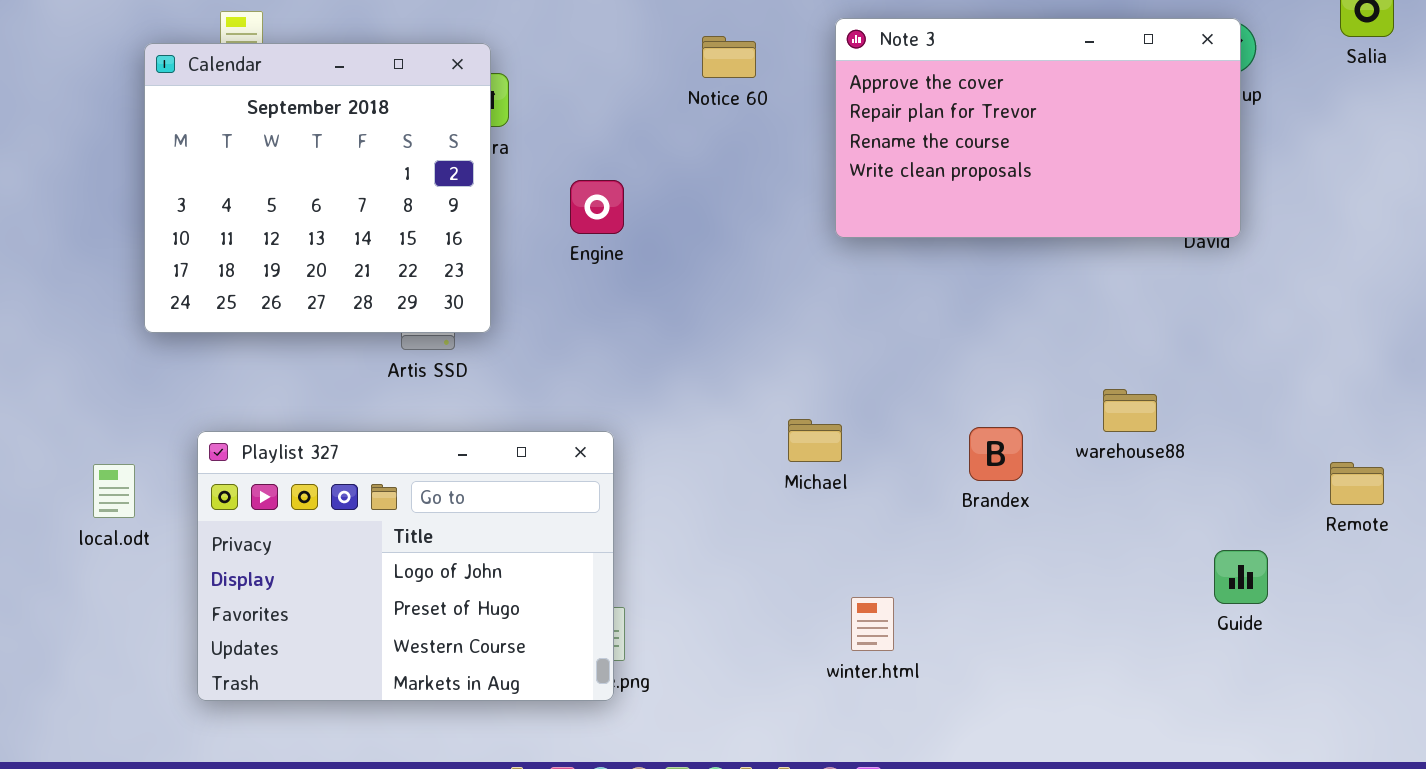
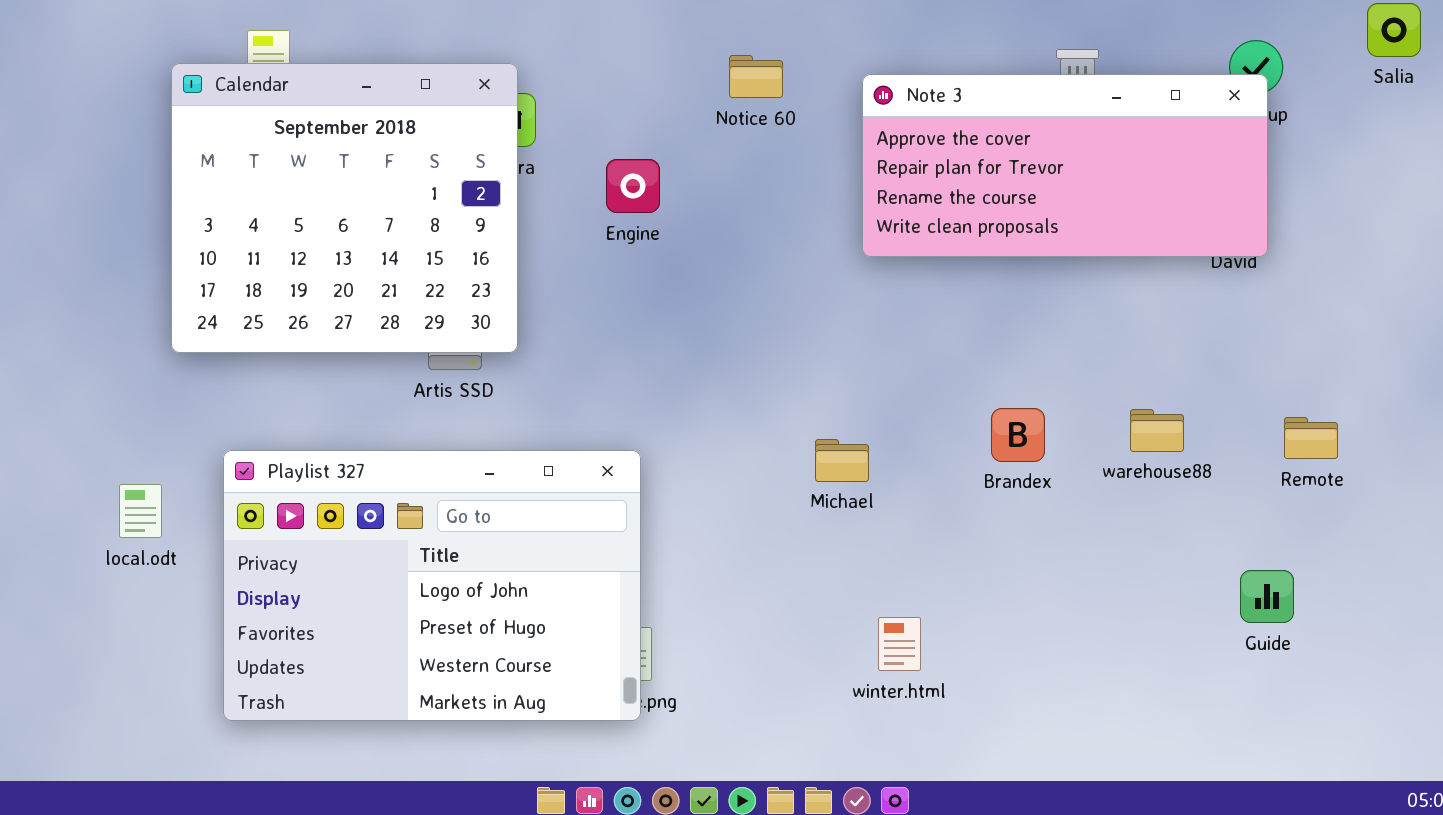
Note 3: [835,18,1241,238] -> [862,74,1268,257], resized
Engine: [570,180,624,234] -> [606,159,660,213], moved
Brandex: [969,427,1023,481] -> [991,408,1045,462], moved
Remote: [1330,462,1384,505] -> [1284,417,1338,459], moved

